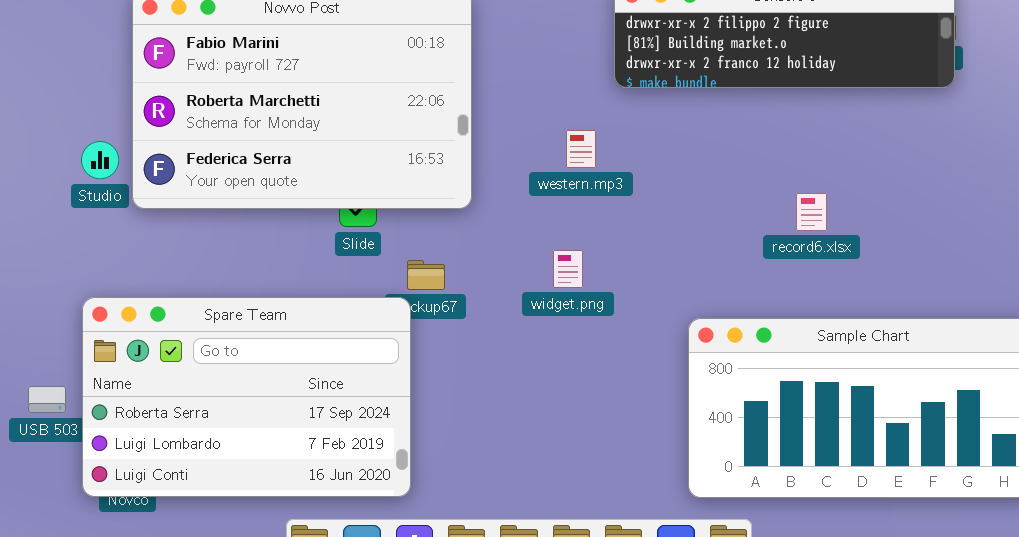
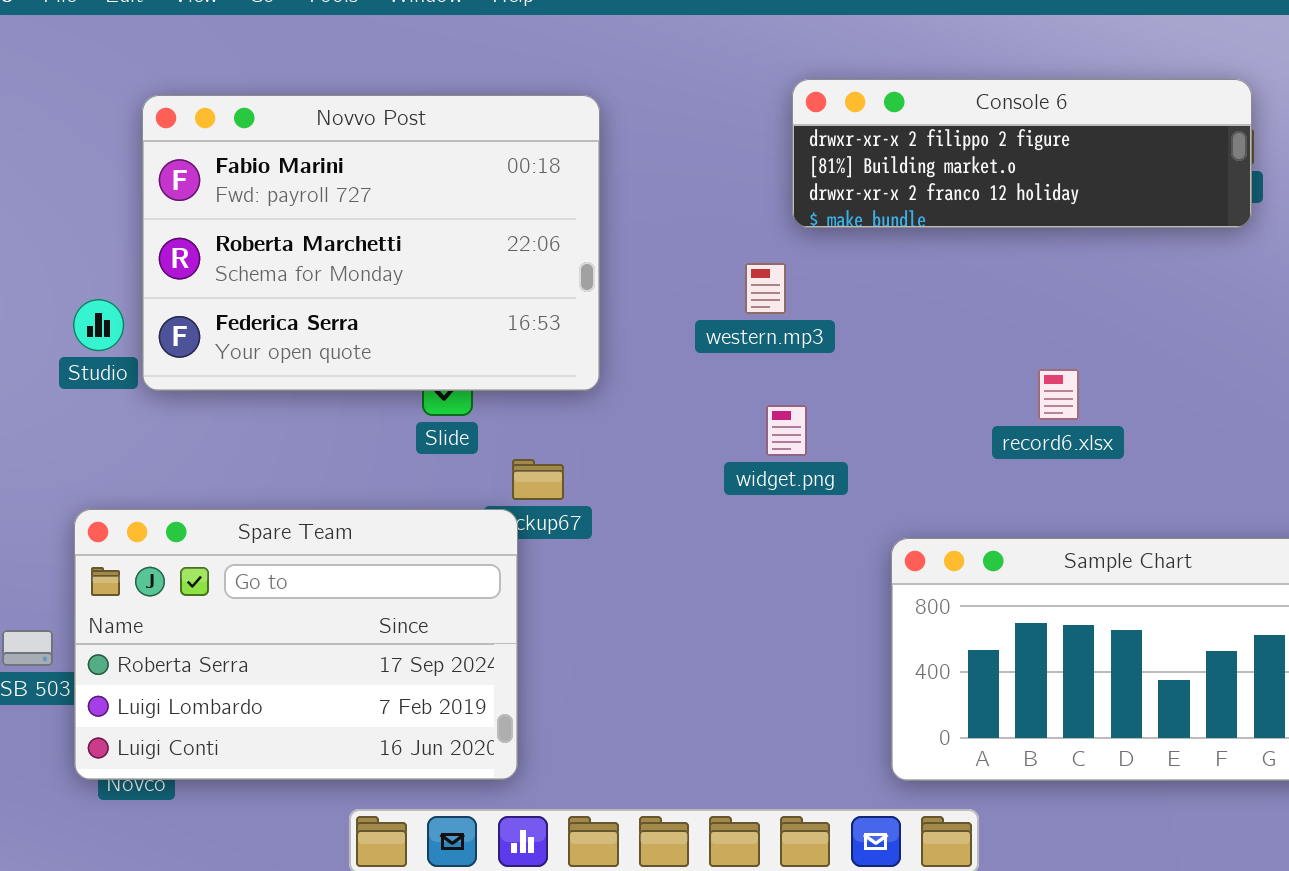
western.mp3: [566,130,596,168] -> [745,263,786,314], moved
widget.png: [553,250,583,288] -> [766,405,807,456], moved

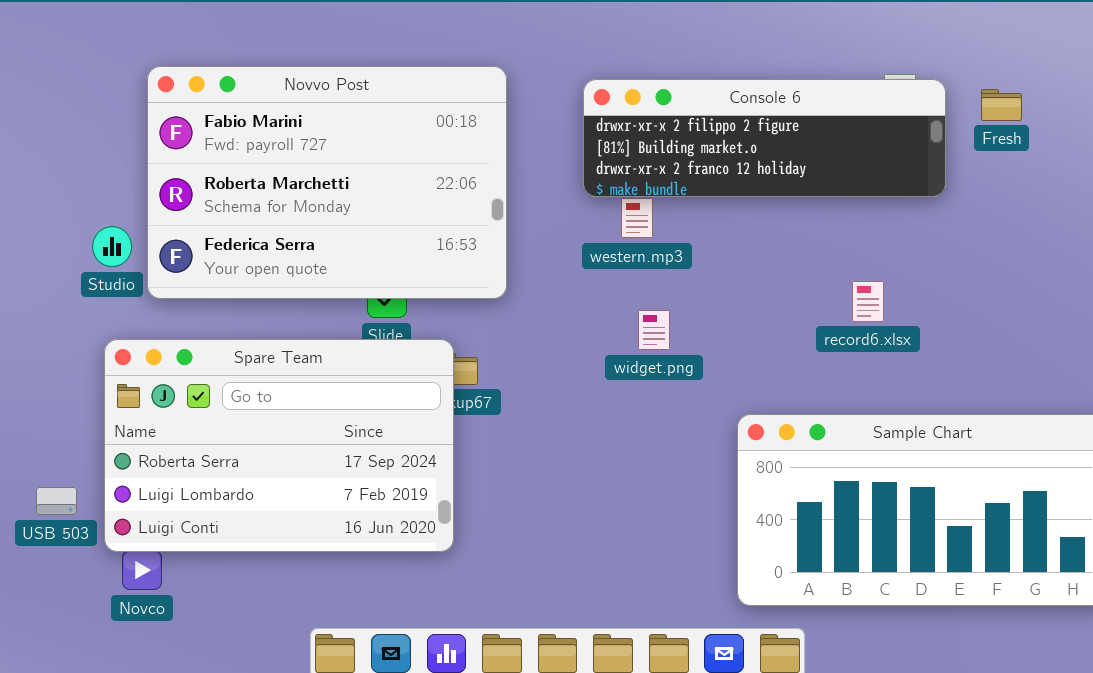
Console 6: [792,79,1252,228] -> [583,79,946,197], moved
Spare Team: [74,509,518,780] -> [104,339,454,552], moved

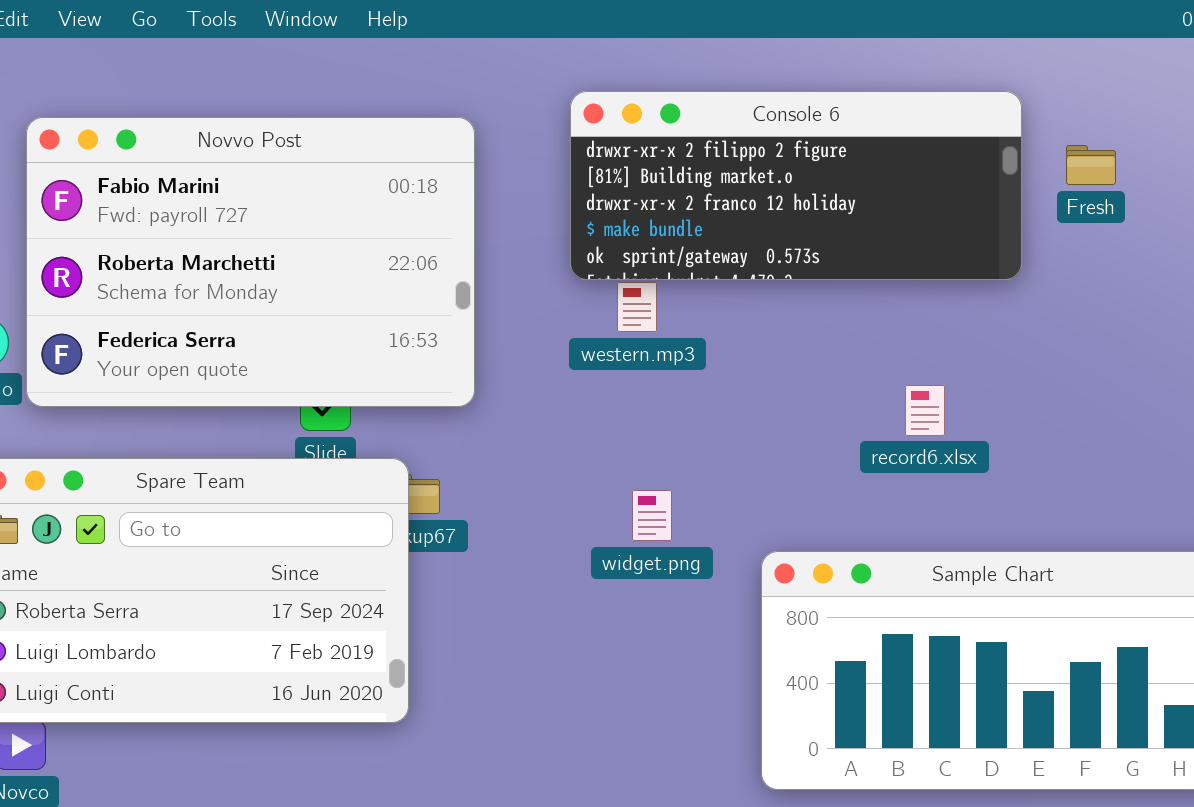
Console 6: [583,79,946,197] -> [570,91,1022,280], resized
widget.png: [638,310,670,350] -> [632,490,672,541], moved

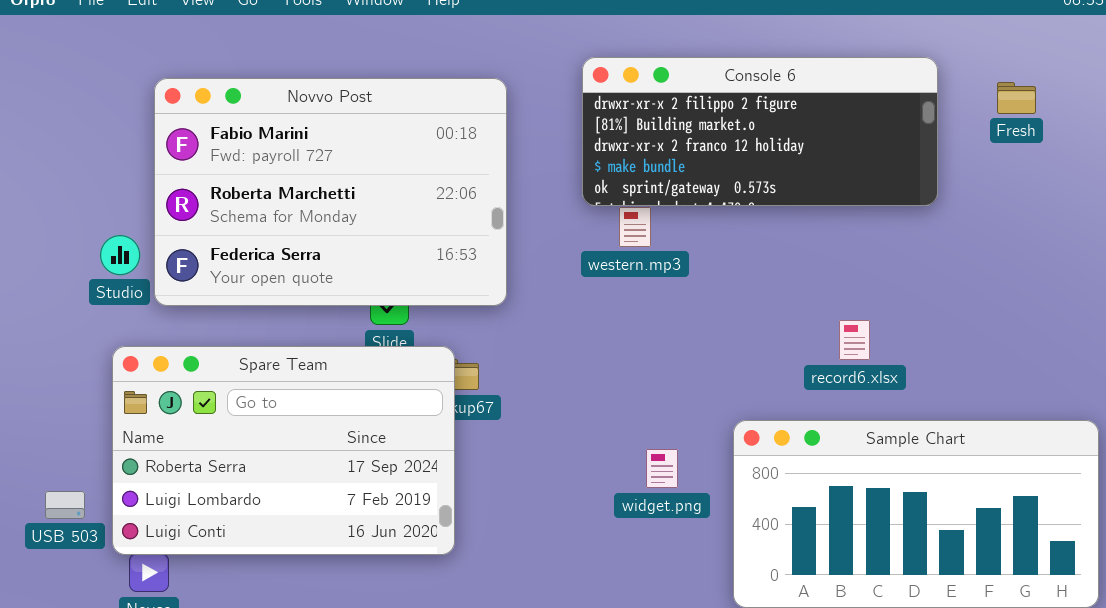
Fresh: [1066,145,1116,185] -> [997,82,1036,114], moved
record6.xlsx: [905,385,945,436] -> [839,320,870,360], moved
widget.png: [632,490,672,541] -> [646,449,678,488], moved

